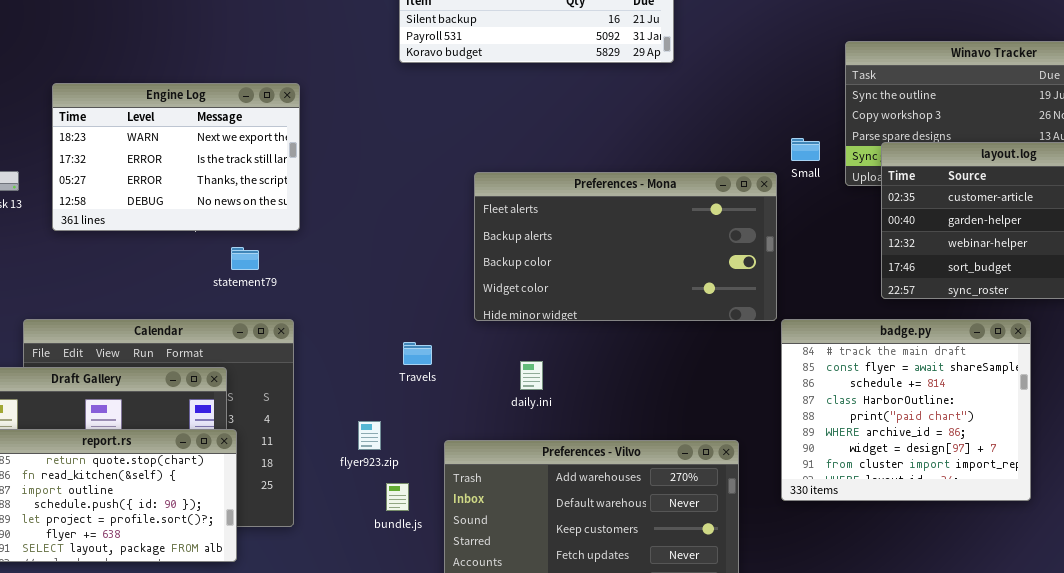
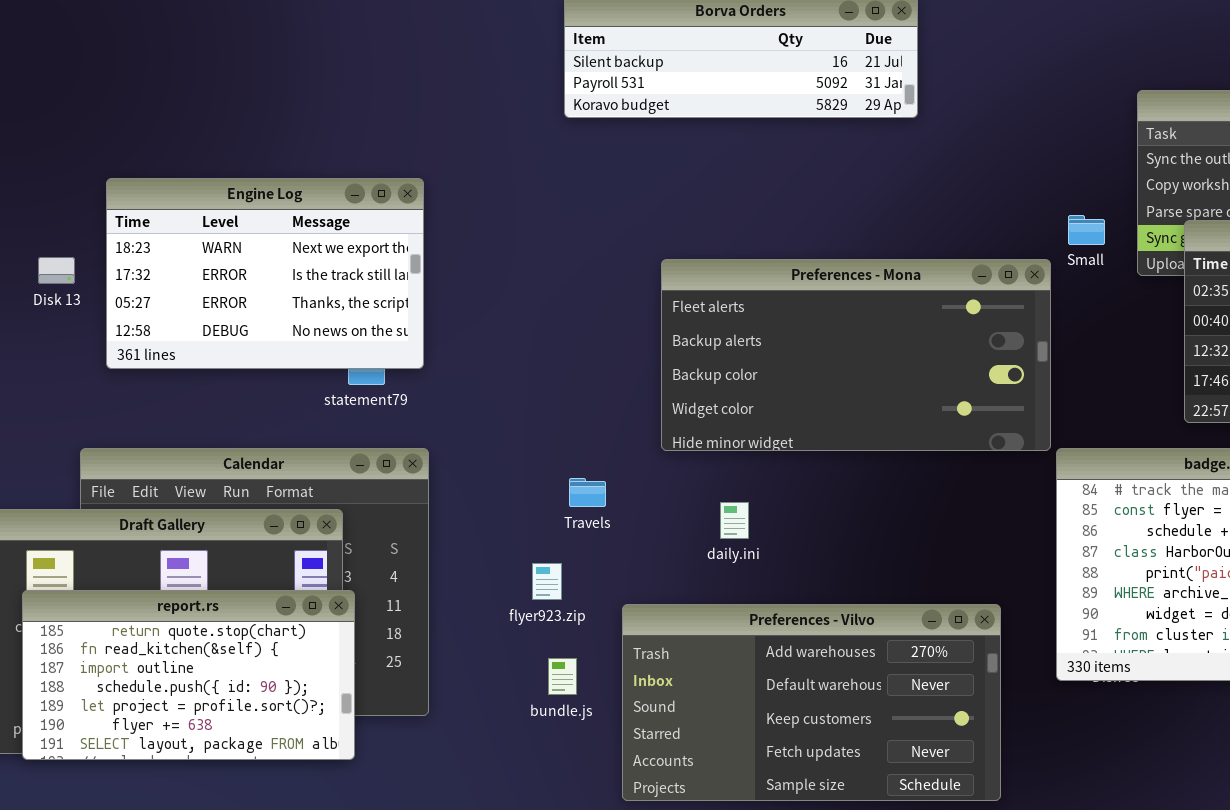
Engine Log: [52,83,300,231] -> [106,178,424,369], moved
flyer923.zip: [358,421,381,450] -> [532,563,562,600], moved

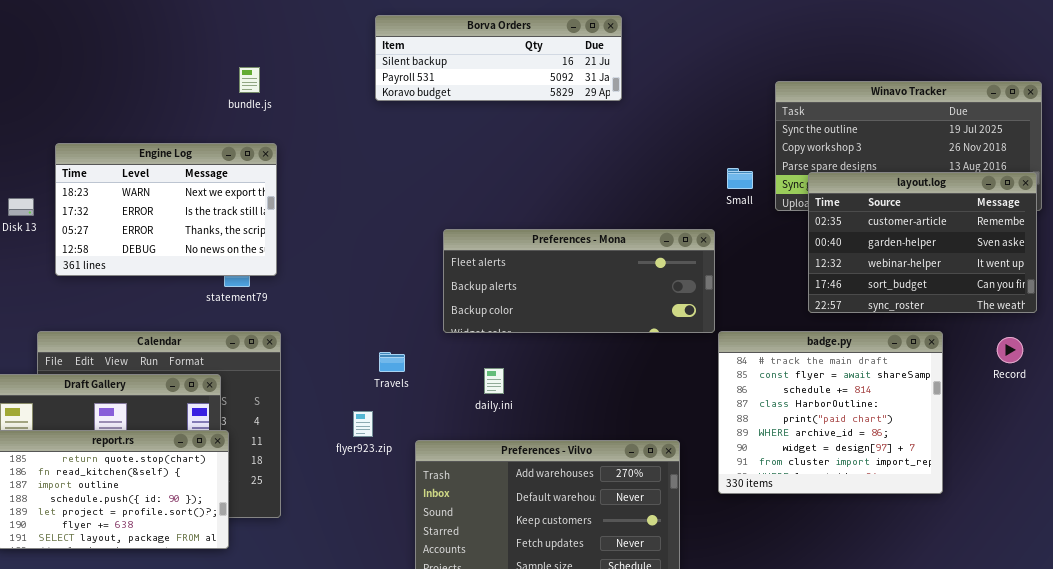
Preferences - Mona: [661,259,1051,451] -> [443,229,715,333], resized
bundle.js: [548,658,577,695] -> [239,67,260,93], moved

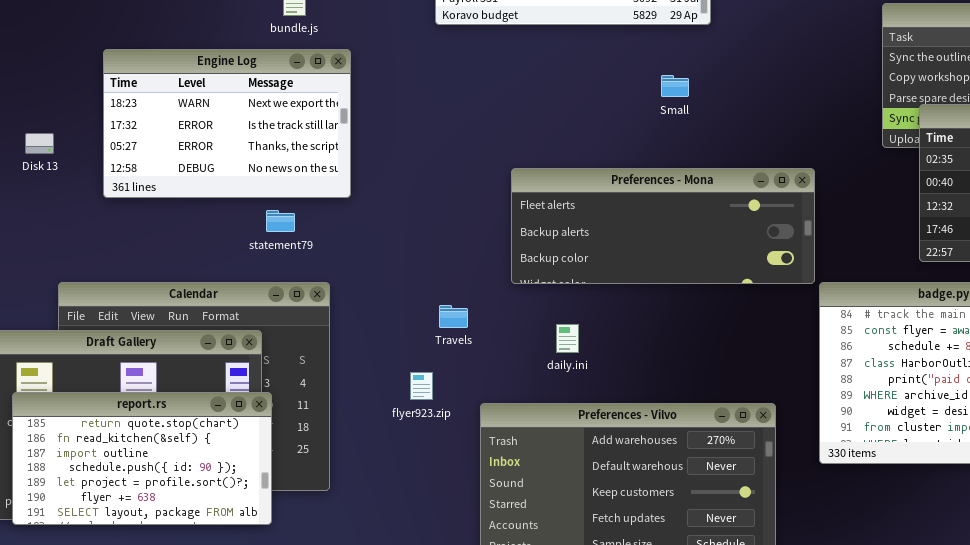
Engine Log: [55,143,277,276] -> [103,49,351,198], moved
Small: [727,168,753,189] -> [661,75,689,97], moved

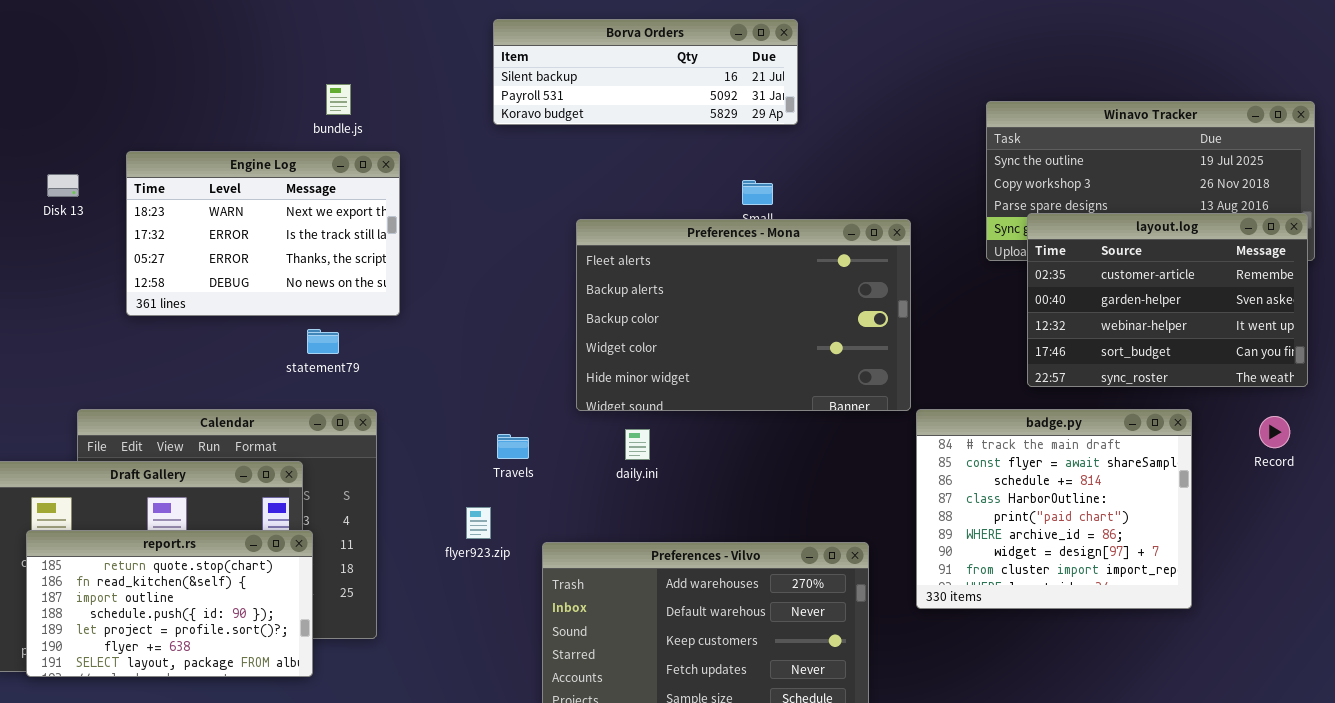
Disk 13: [25,133,54,154] -> [47,174,79,197], moved
Preferences - Mona: [511,168,815,284] -> [576,219,911,411], resized
daily.ini: [556,324,579,353] -> [625,429,650,460], moved

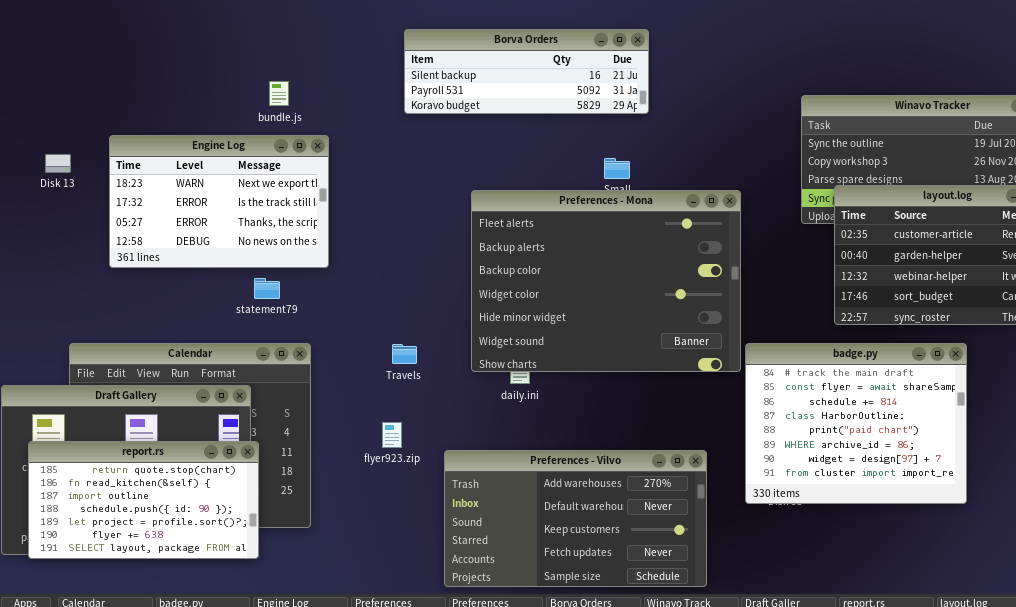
Preferences - Mona: [576,219,911,411] -> [471,190,741,372], resized
Travels: [497,434,529,459] -> [392,344,417,364], moved

